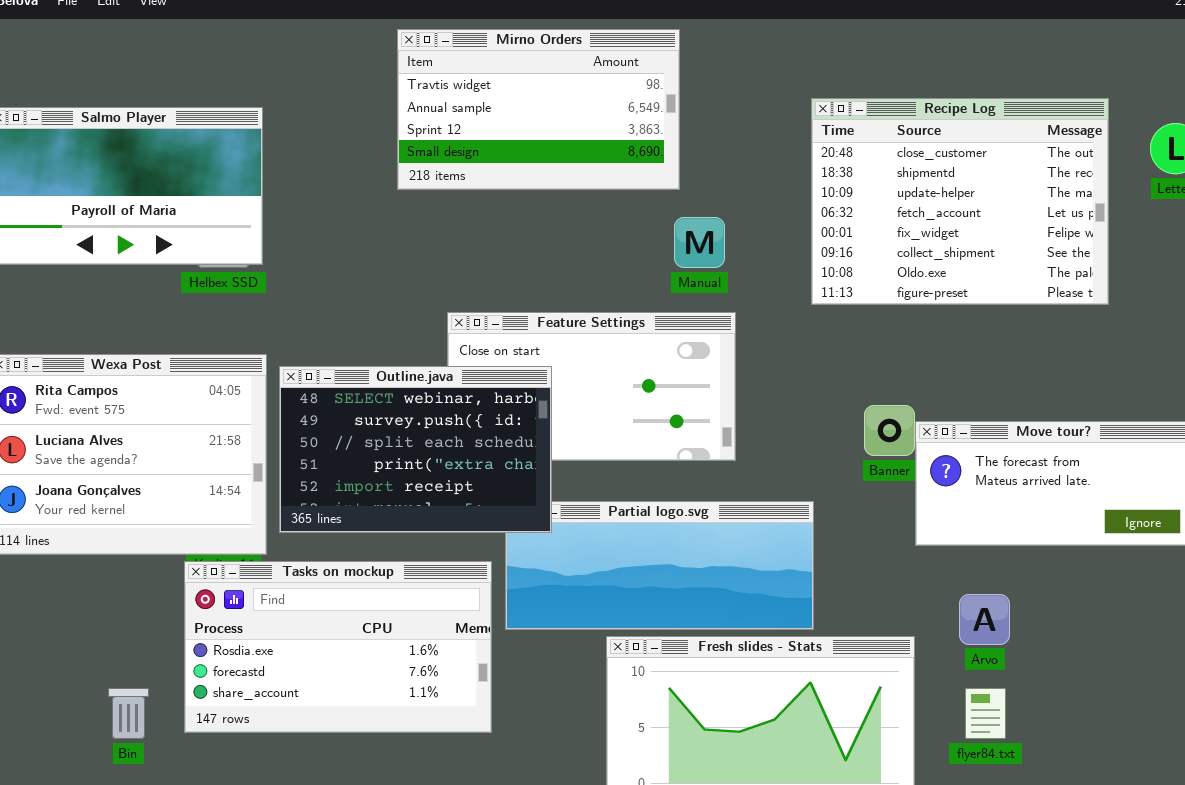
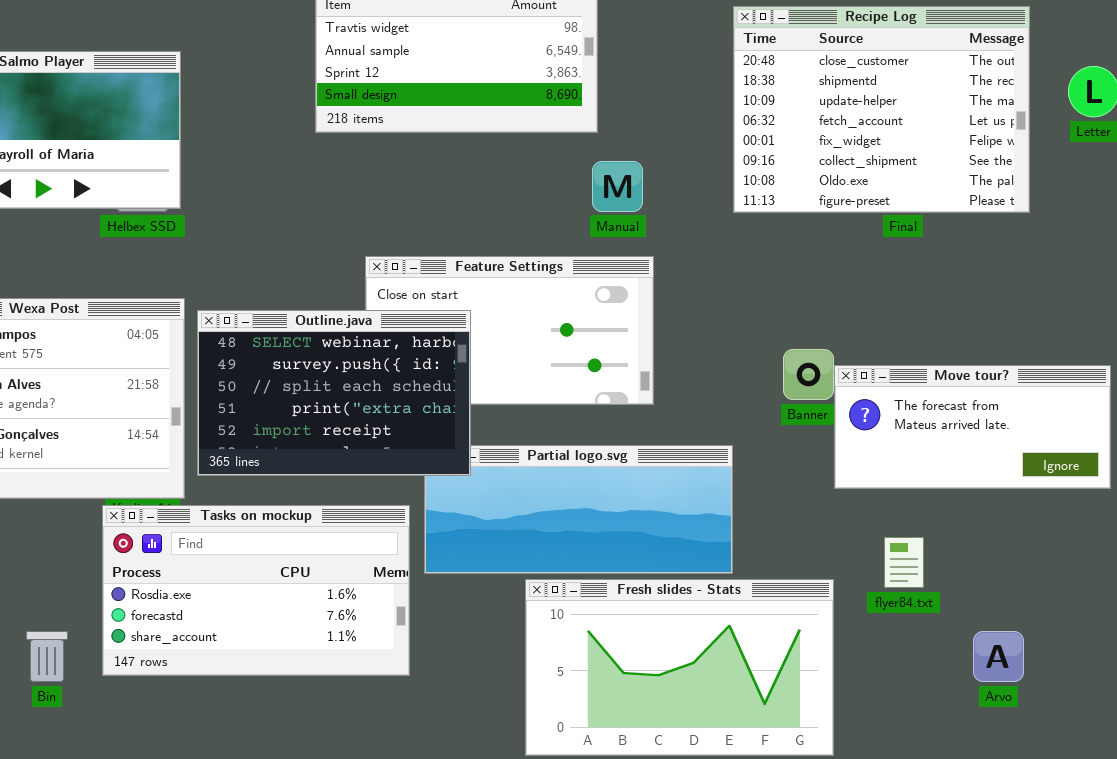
Recipe Log: [811,98,1109,305] -> [733,6,1030,213], moved
Arvo: [959,594,1010,645] -> [973,631,1024,682], moved
flyer84.txt: [965,688,1006,739] -> [884,537,924,588], moved

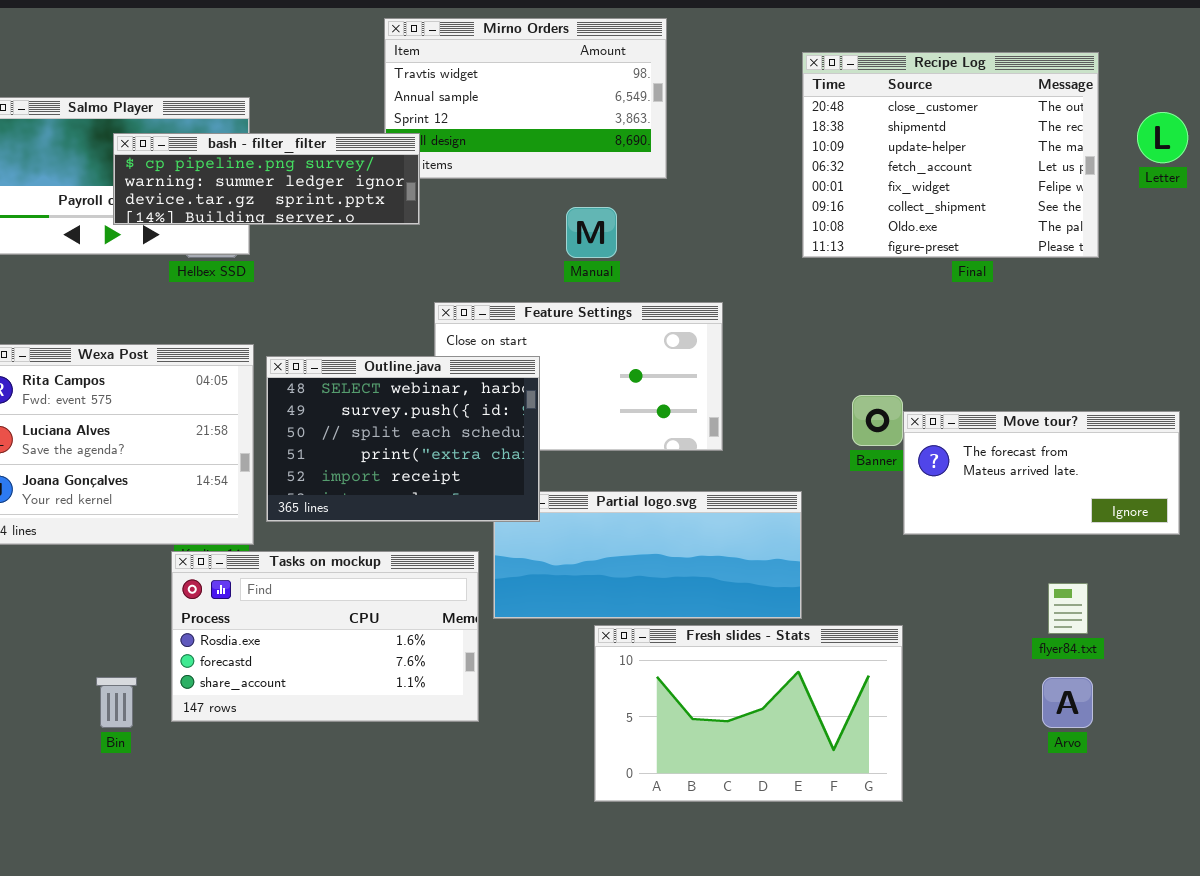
bash - filter_filter: none -> [113,133,420,225], opened
Manual: [592,161,643,212] -> [566,207,617,258], moved
flyer84.txt: [884,537,924,588] -> [1048,583,1088,634], moved

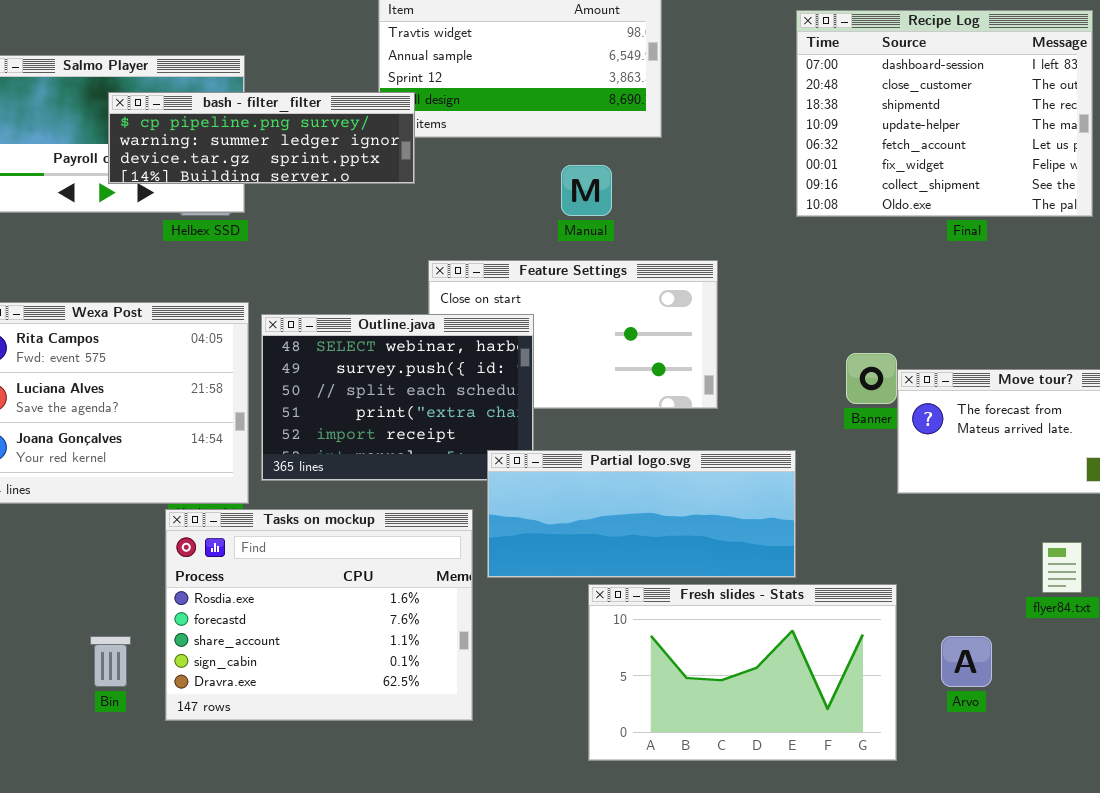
Recipe Log: [802,52,1099,258] -> [796,10,1093,217], scrolled up 1 row
Partial logo.svg: [493,491,802,619] -> [487,450,796,578], raised
Tasks on mockup: [171,551,479,722] -> [165,509,473,721], resized
Arvo: [1042,677,1093,728] -> [941,636,992,687], moved

